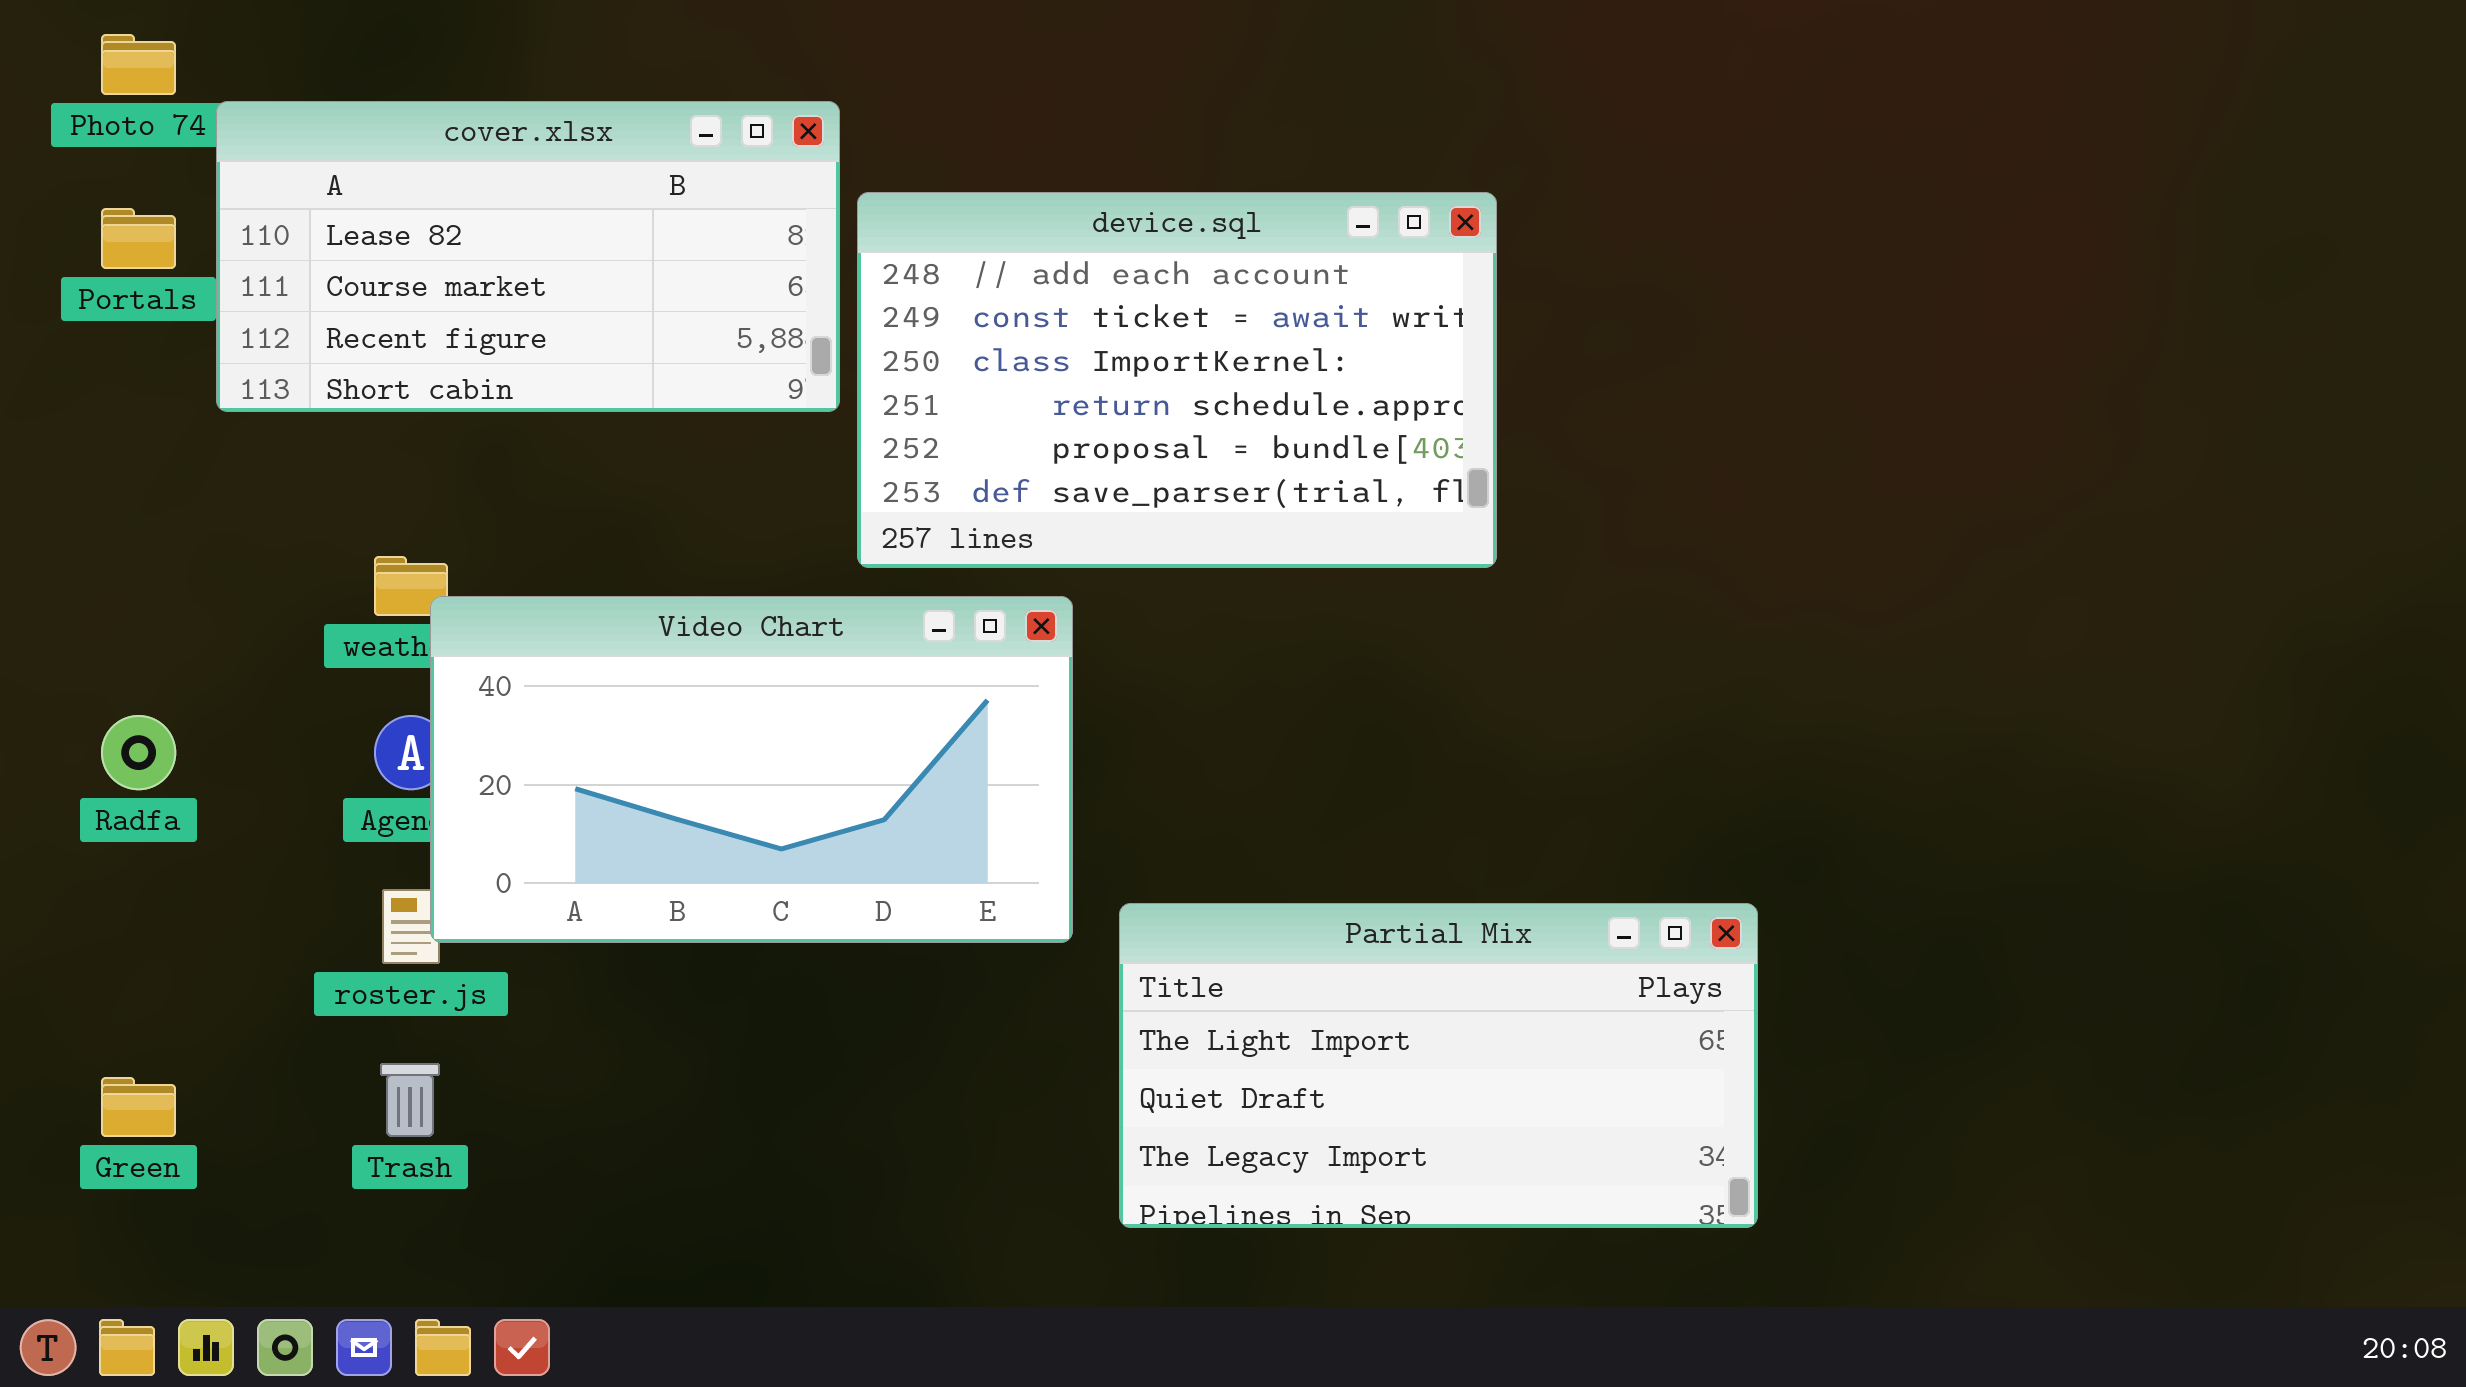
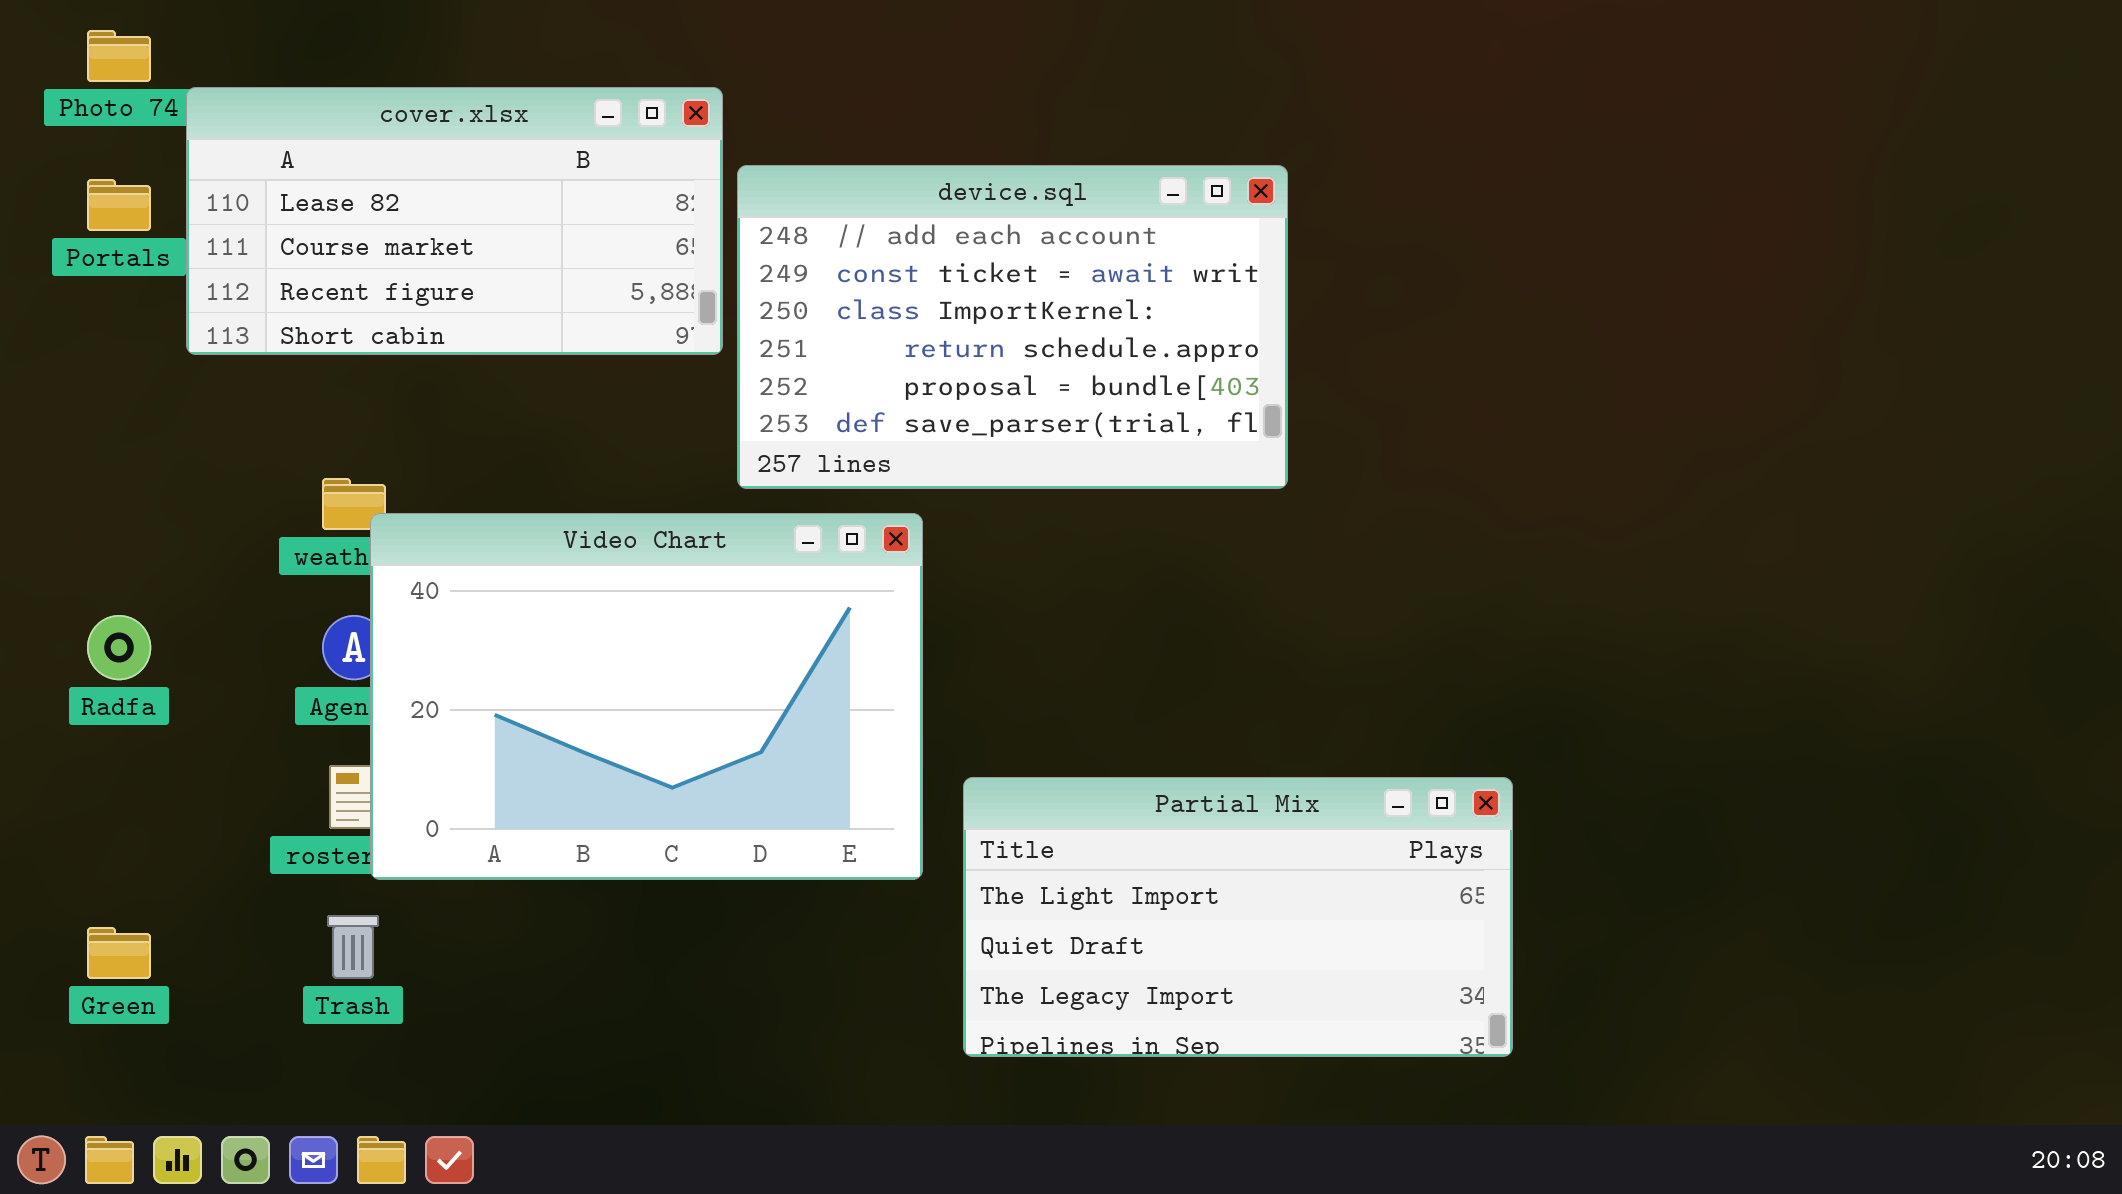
Video Chart: [430,596,1073,943] -> [370,513,923,880], resized

